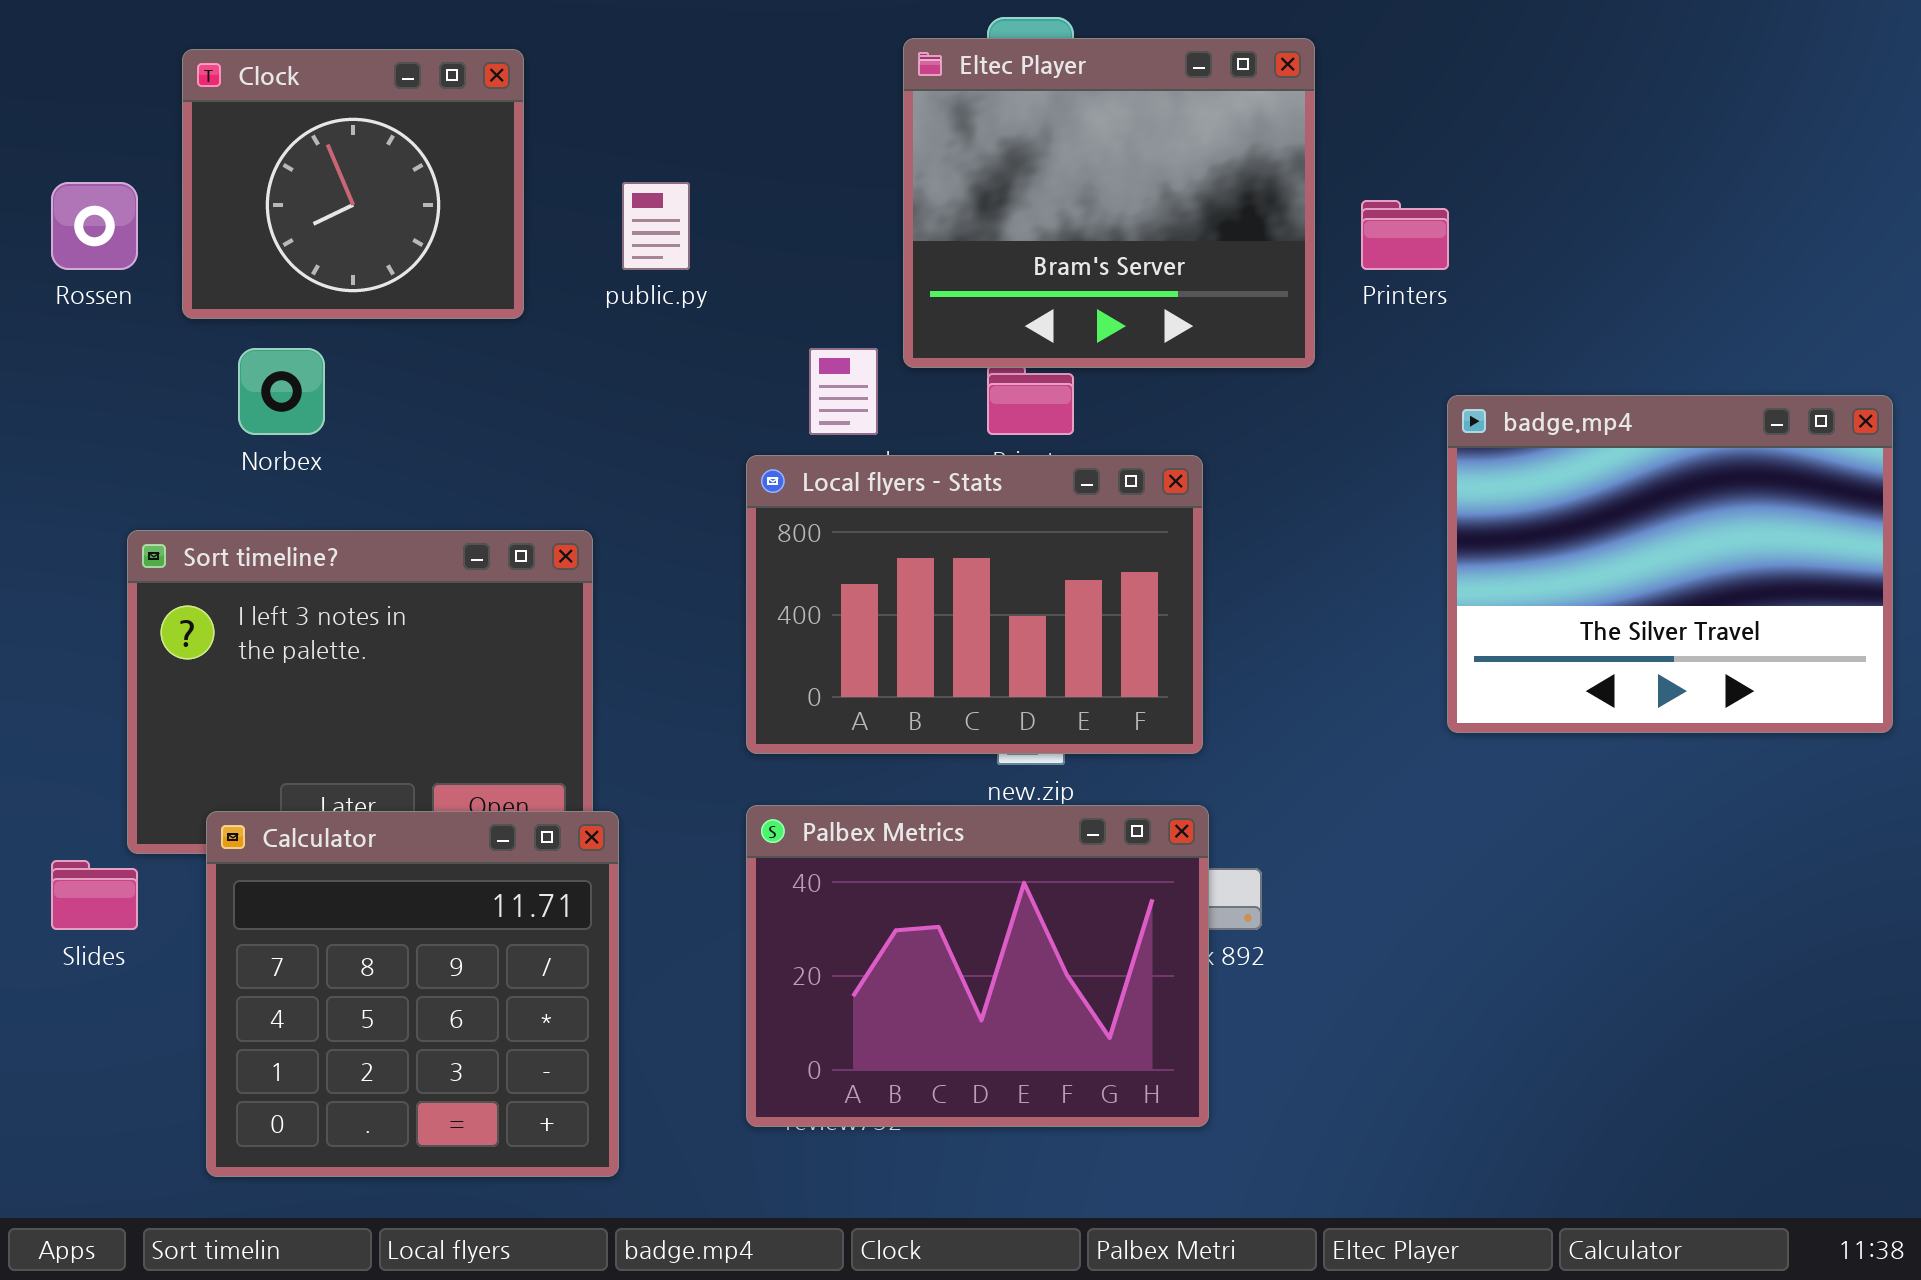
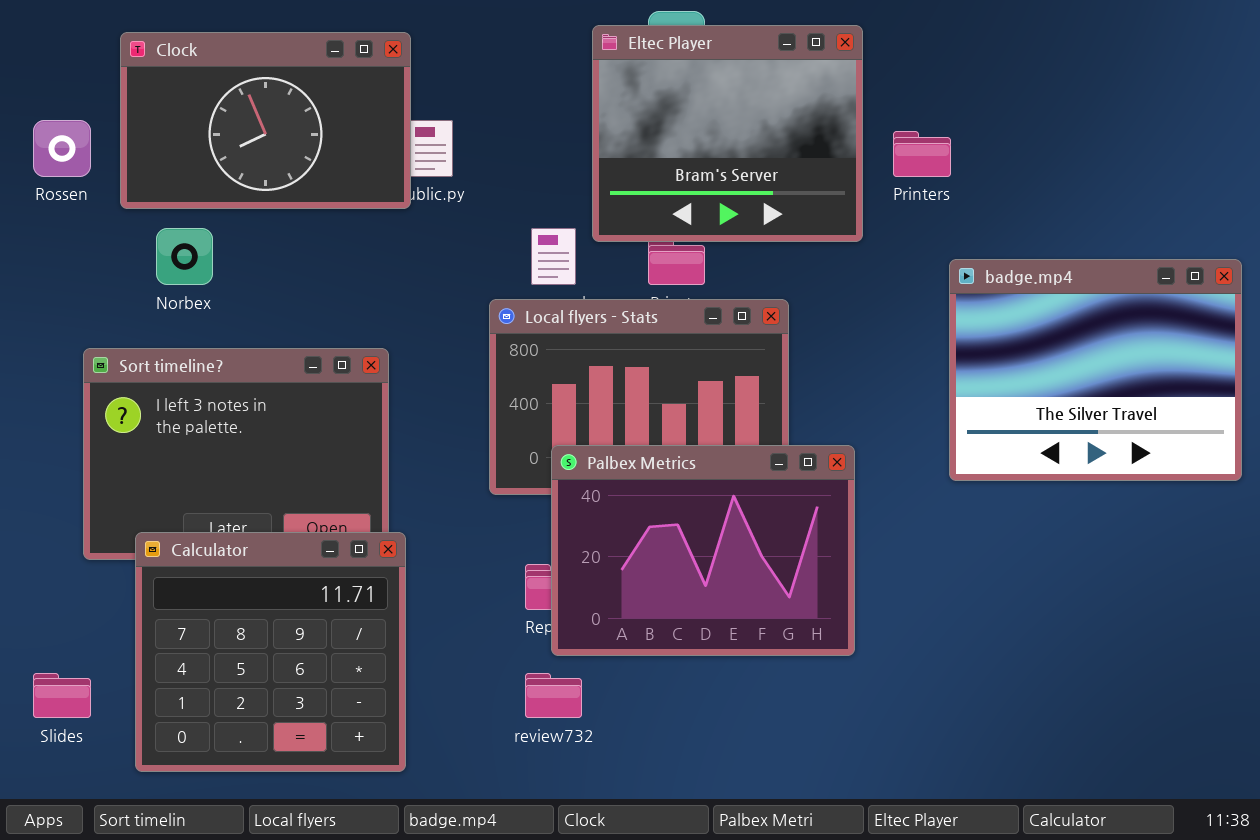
Clock: [182,49,524,319] -> [120,32,411,209], resized
Palbex Metrics: [746,805,1209,1127] -> [551,445,855,656], moved
Slides: [51,860,138,930] -> [33,673,91,718], moved

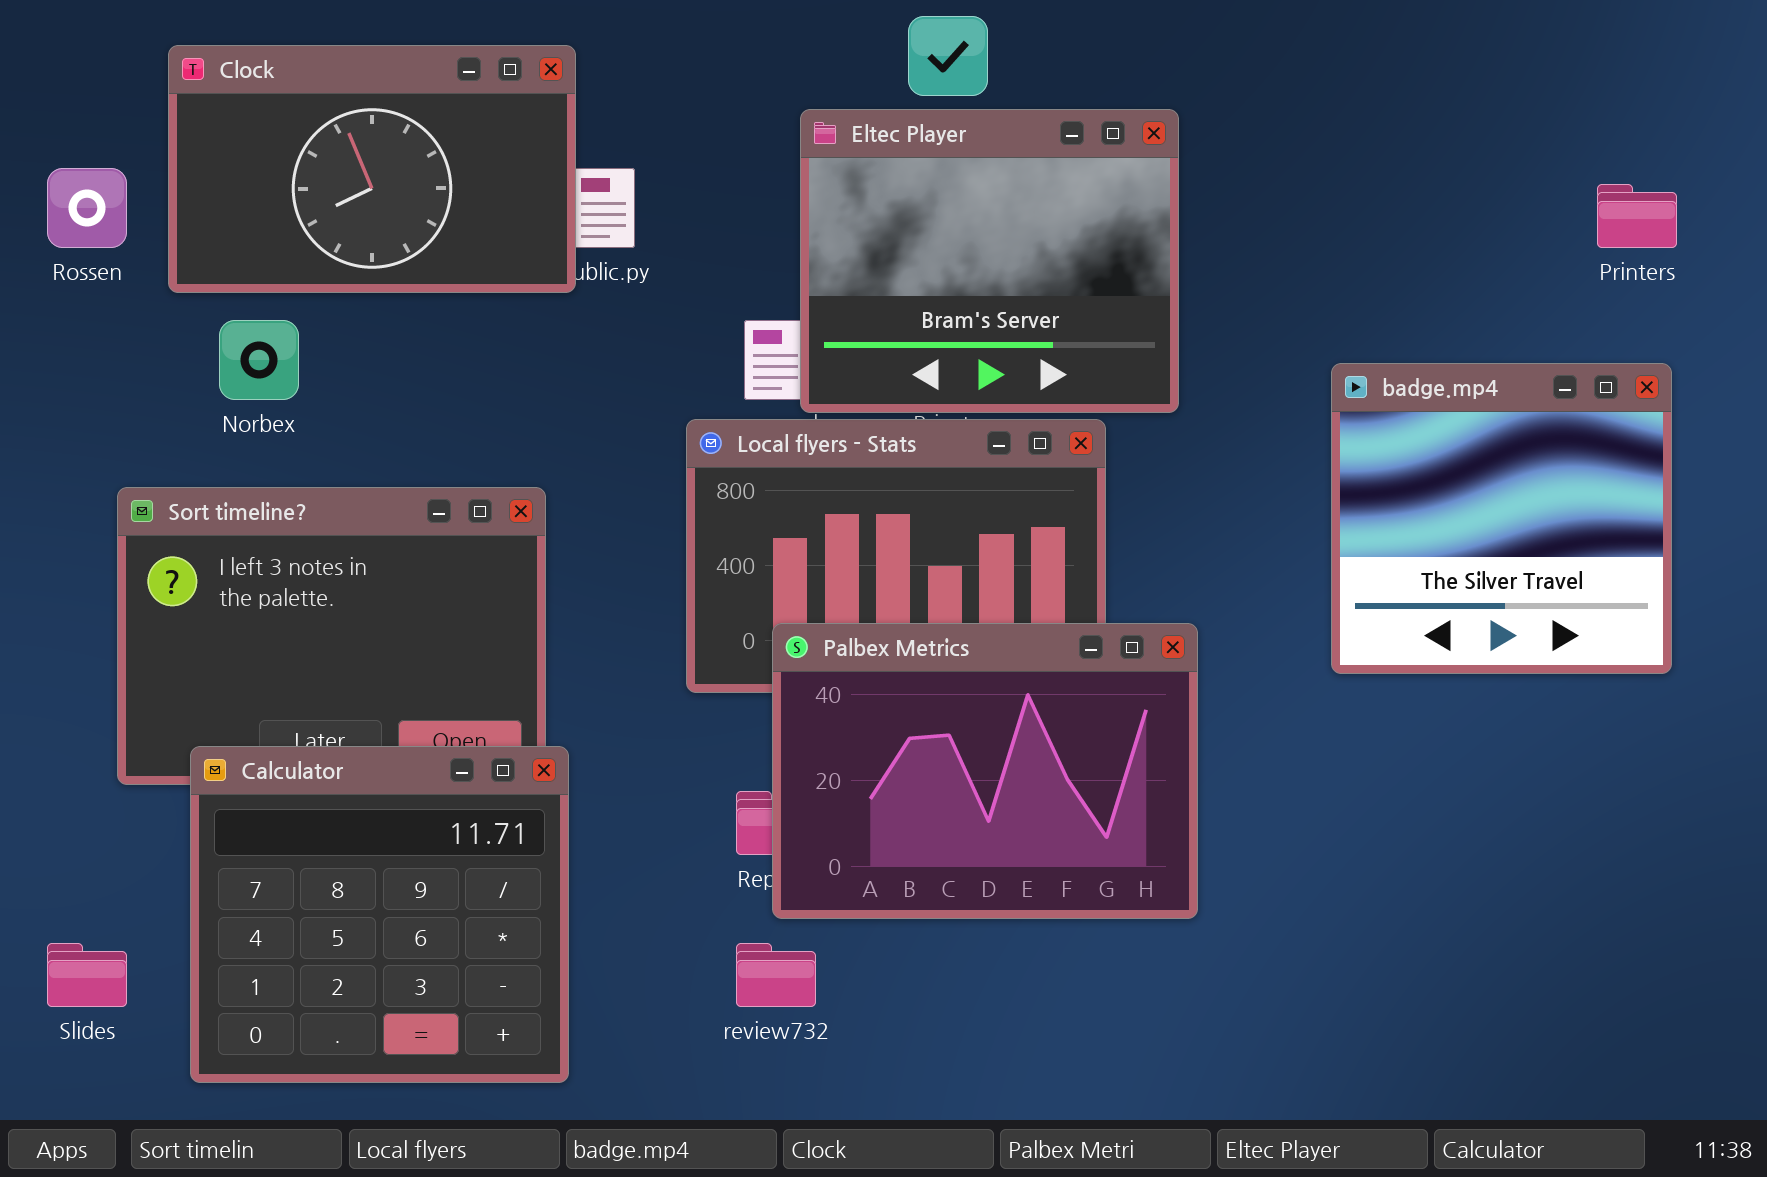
Eltec Player: [592,25,863,242] -> [800,109,1179,413], moved
Printers: [893,131,951,177] -> [1597,184,1677,248], moved
badge.mp4: [949,259,1242,481] -> [1331,363,1672,674], resized

